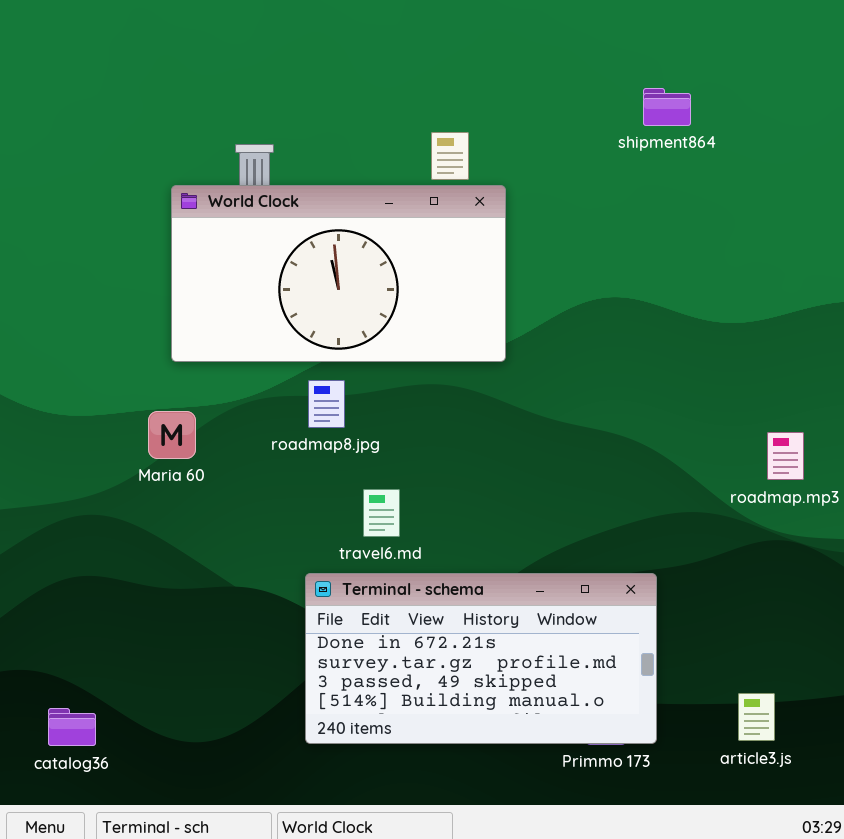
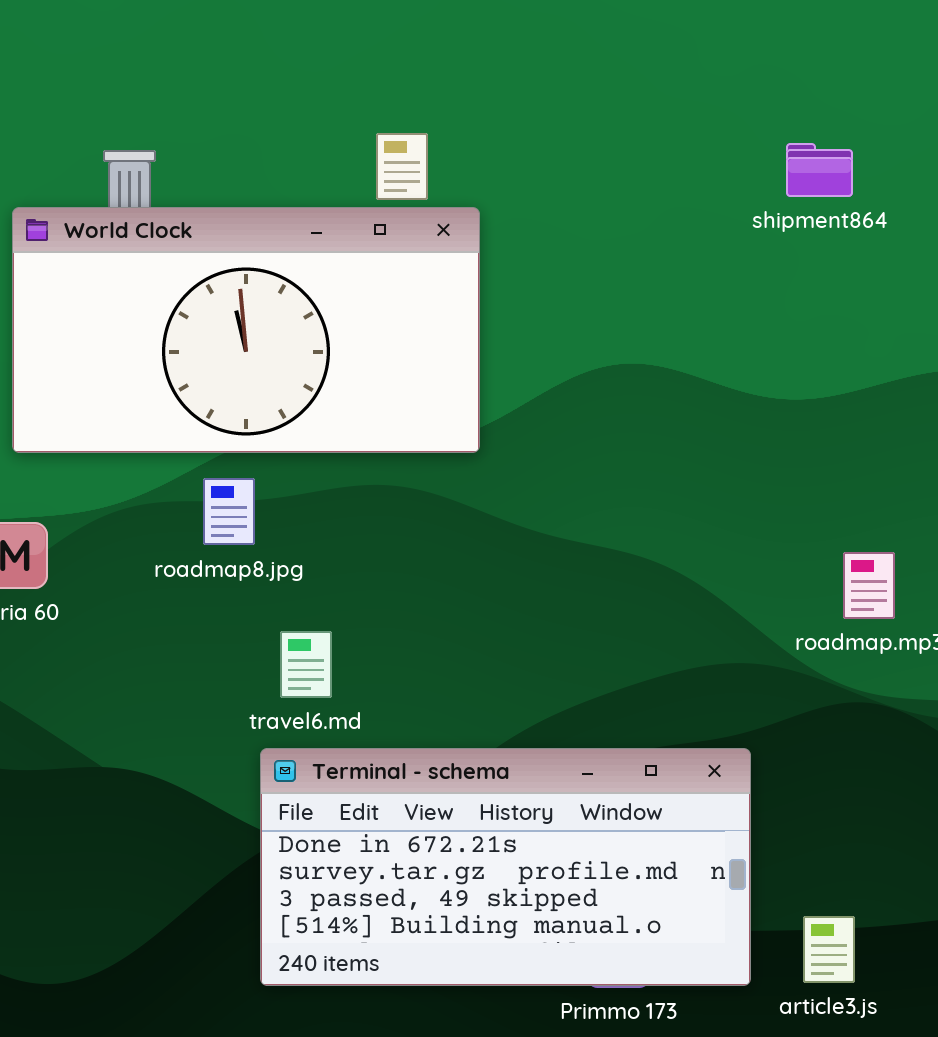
shipment864: [643,88,691,126] -> [786,143,853,197], moved
Terminal - schema: [305,573,657,744] -> [260,748,751,986], moved

